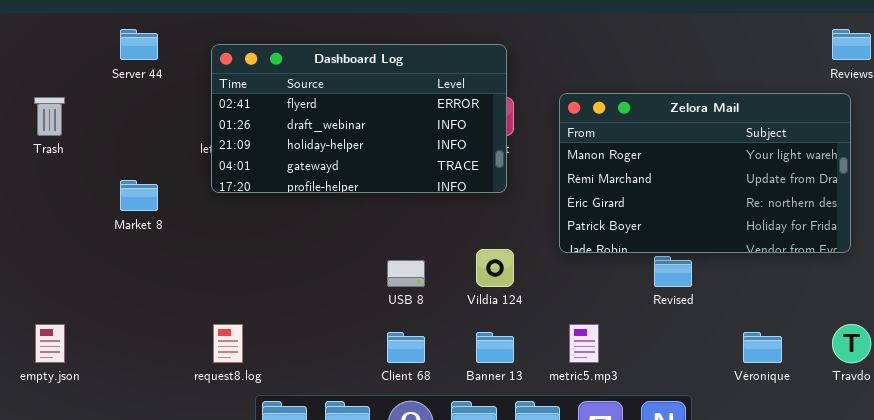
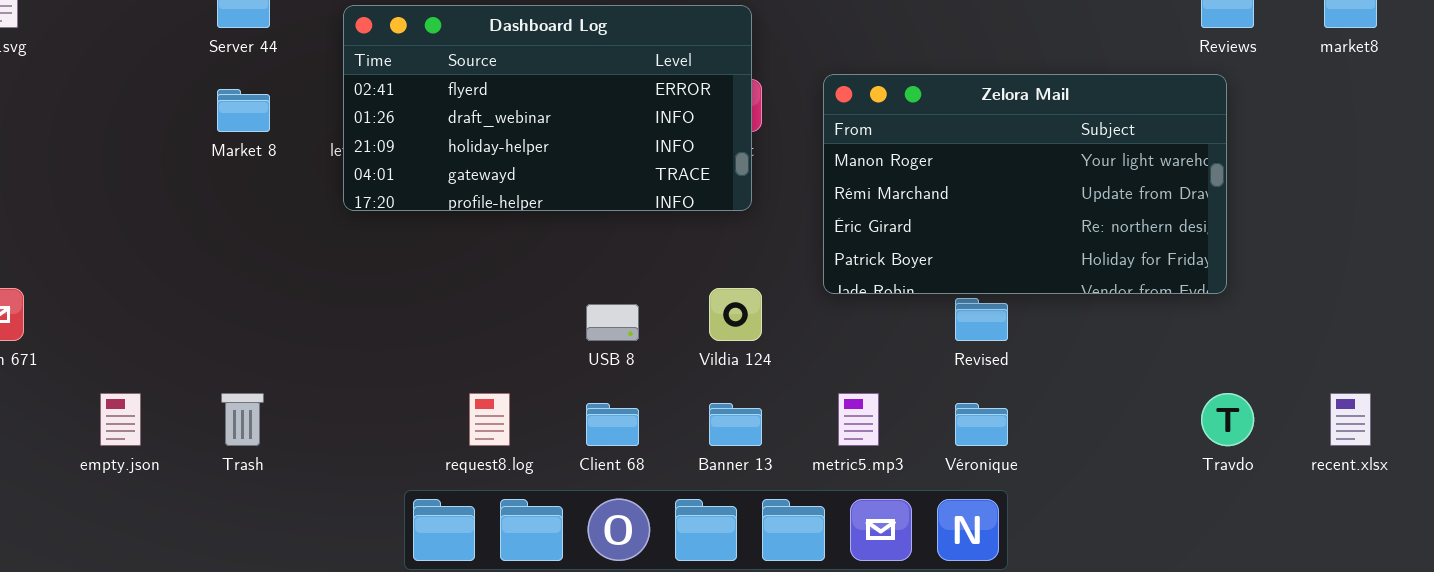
Trash: [34,97,65,136] -> [221,393,264,446], moved
Market 8: [120,180,158,211] -> [217,89,270,132], moved
request8.log: [213,324,243,363] -> [469,393,510,446], moved
Véronique: [743,332,782,363] -> [955,403,1008,446], moved

